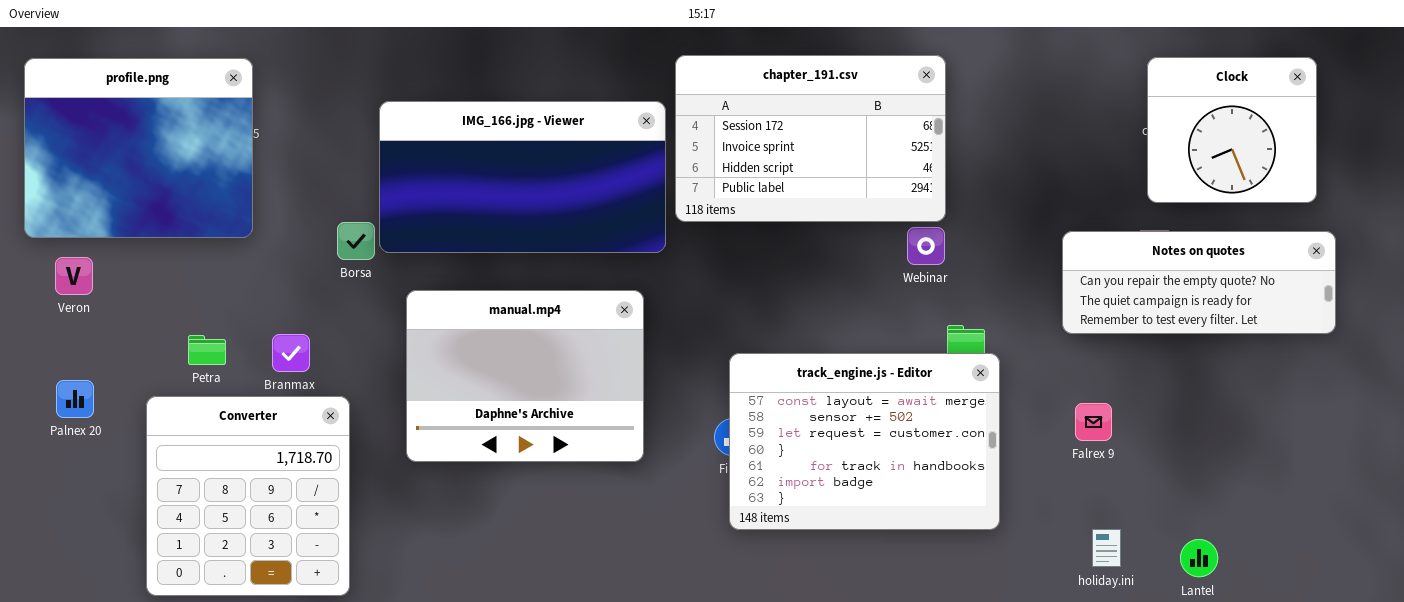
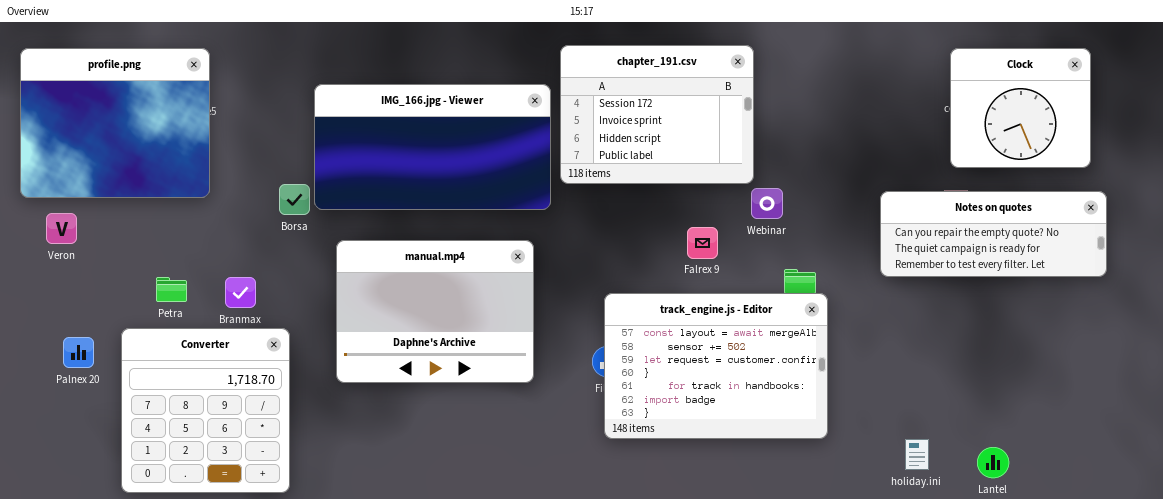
chapter_191.csv: [675,55,946,222] -> [560,45,754,184], resized
Palnex 20: [56,380,94,418] -> [63,337,94,368], moved
Falrex 9: [1075,403,1112,441] -> [687,227,718,259], moved

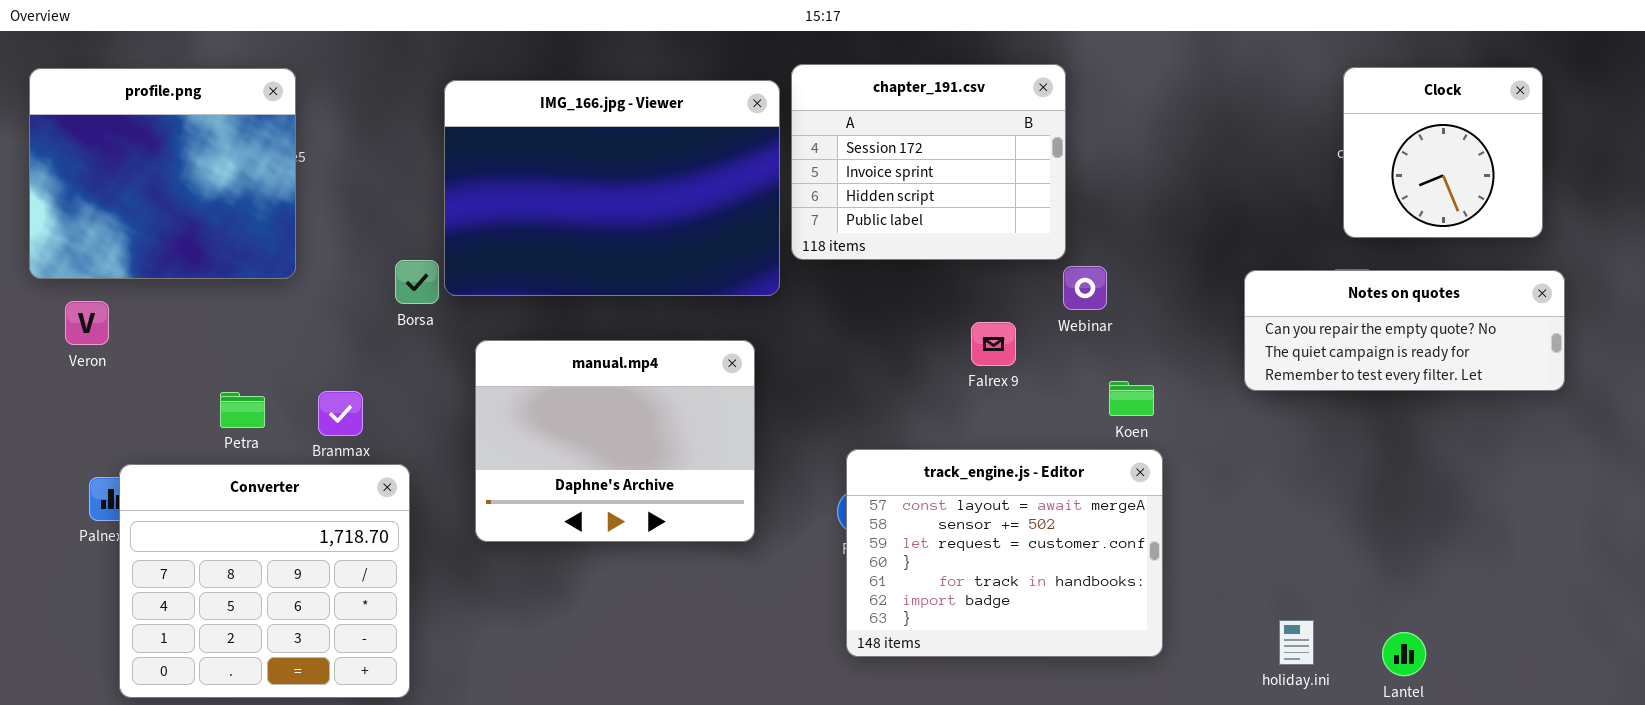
IMG_166.jpg - Viewer: [314,84,551,210] -> [444,80,780,296], resized
track_engine.js - Editor: [604,293,828,439] -> [846,449,1163,657], moved
Converter: [121,328,290,493] -> [119,464,410,698], resized

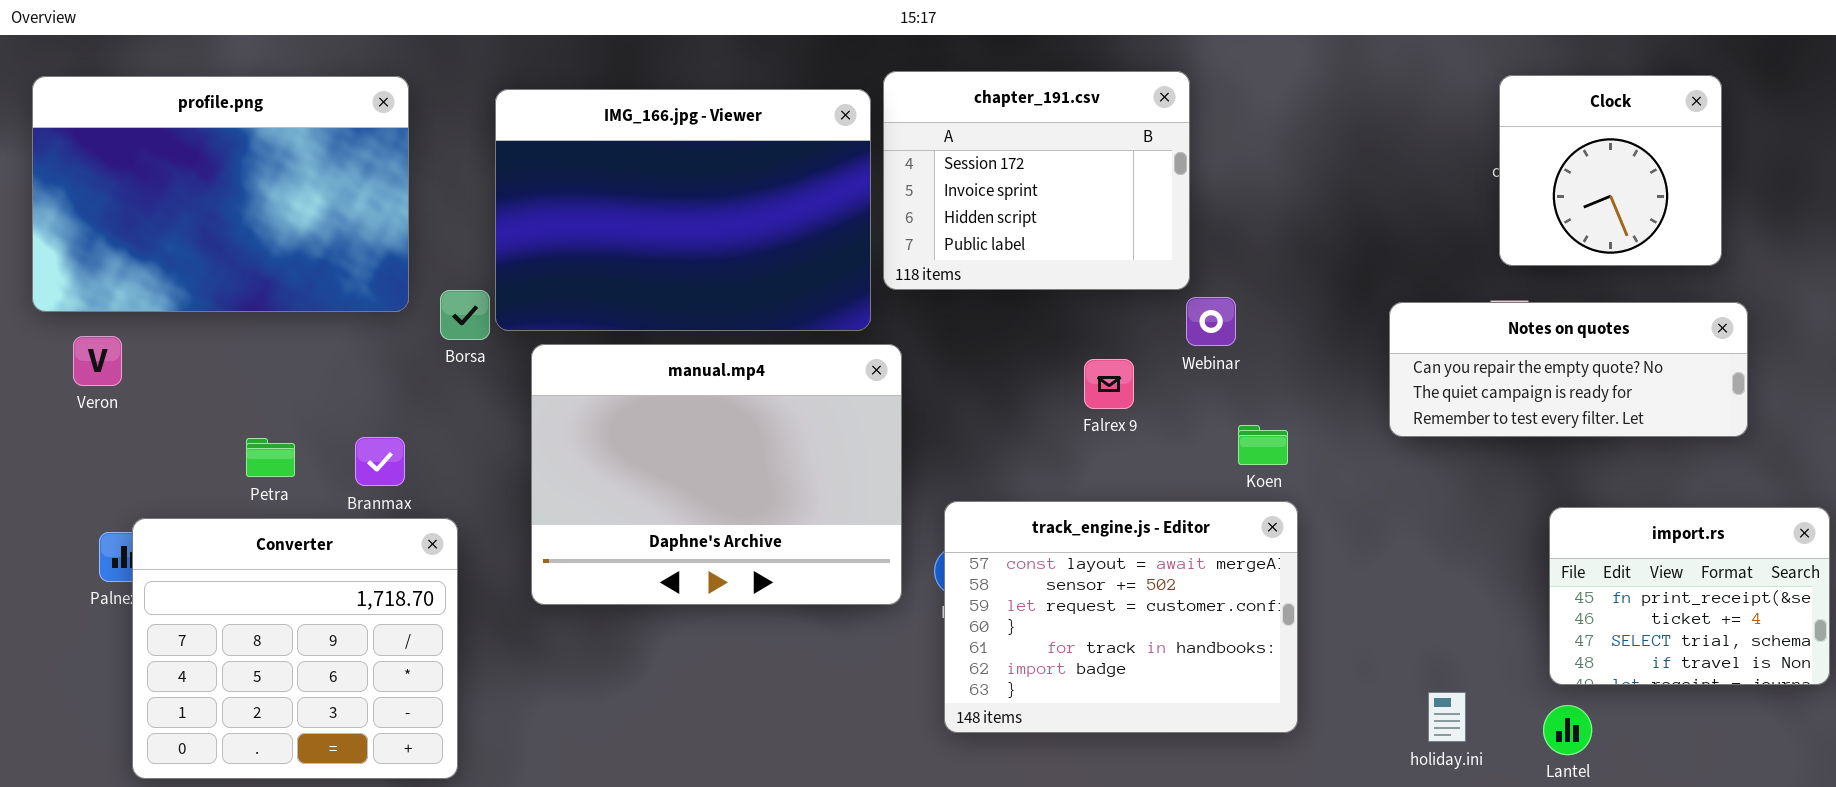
profile.png: [29,68,296,279] -> [32,76,409,312], resized
manual.mp4: [475,340,755,542] -> [531,344,902,605], resized
import.rs: none -> [1549,507,1830,685], opened

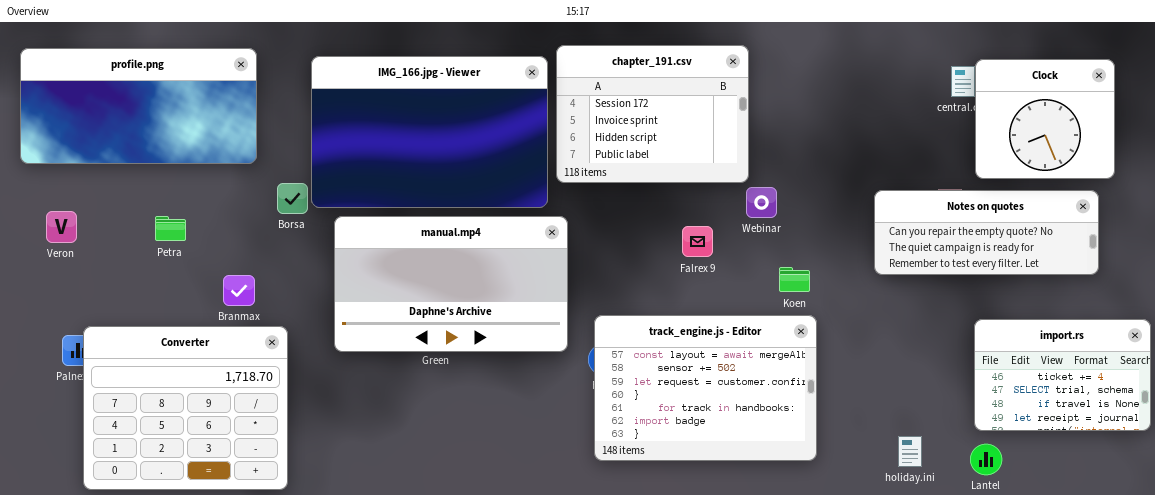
Clock: [1499,75,1722,266] -> [975,59,1115,179], moved
profile.png: [32,76,409,312] -> [20,48,257,164], resized
manual.mp4: [531,344,902,605] -> [334,216,568,352], resized
Petra: [246,438,295,477] -> [155,216,186,241], moved
import.rs: [1549,507,1830,685] -> [974,319,1151,431], scrolled down 1 row

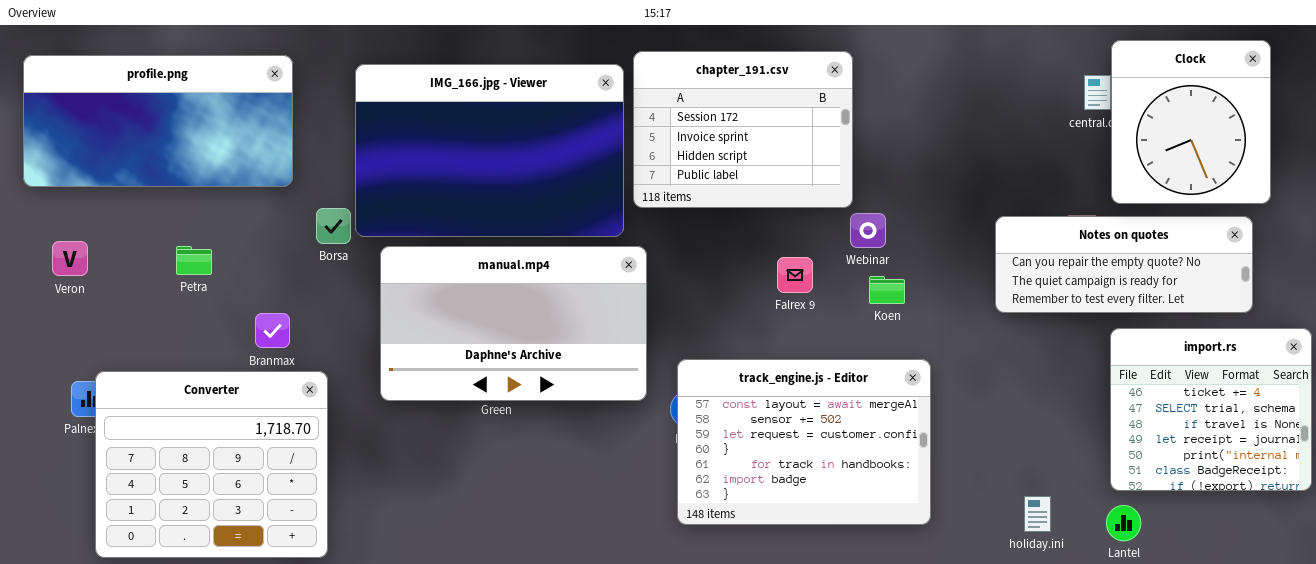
Clock: [975,59,1115,179] -> [1111,40,1271,204], resized
Koen: [779,267,810,292] -> [869,276,905,304], moved
import.rs: [974,319,1151,431] -> [1110,328,1312,491], resized

